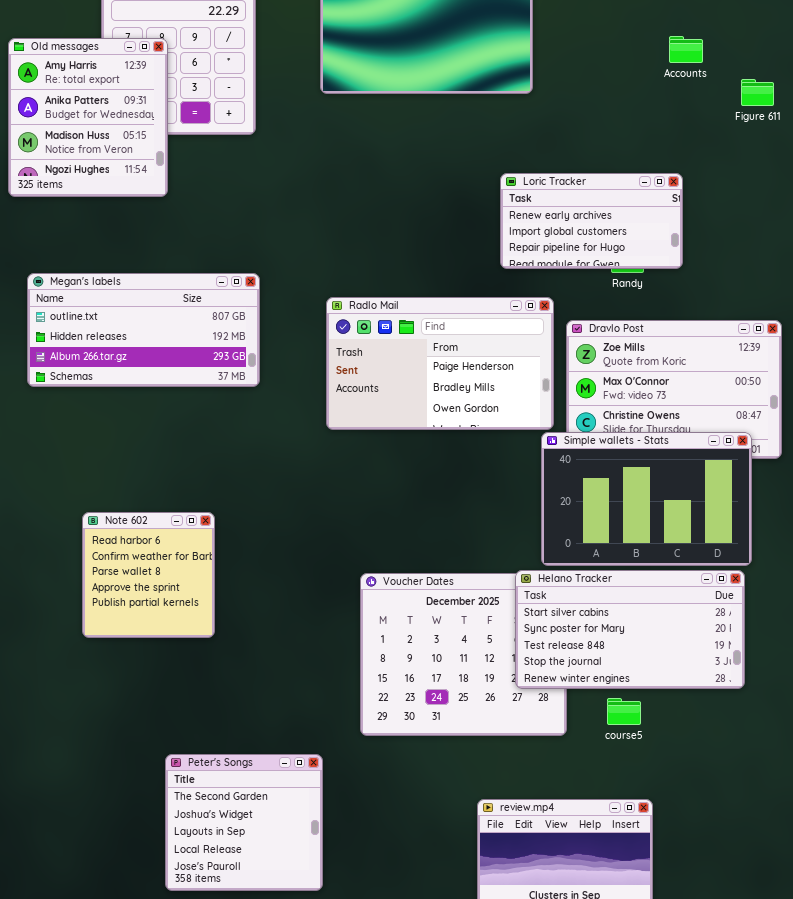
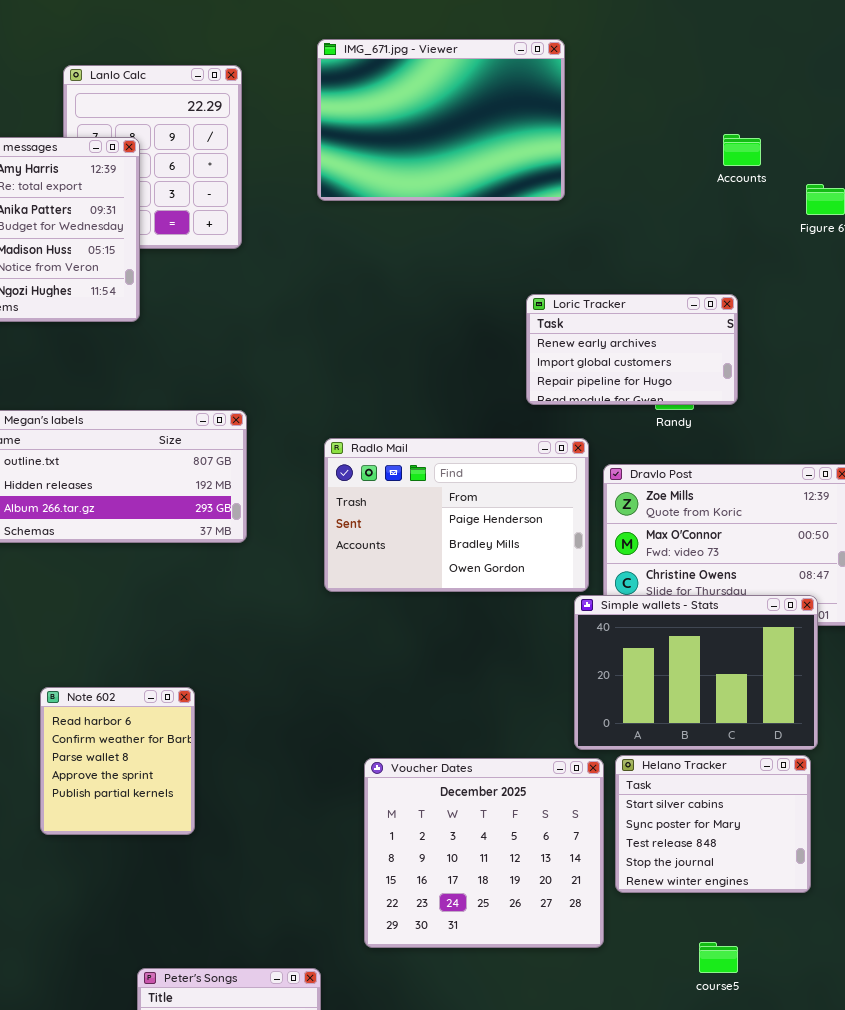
Helano Tracker: [515,570,745,689] -> [615,755,811,893], resized
course5: [607,698,641,725] -> [699,942,738,973], moved

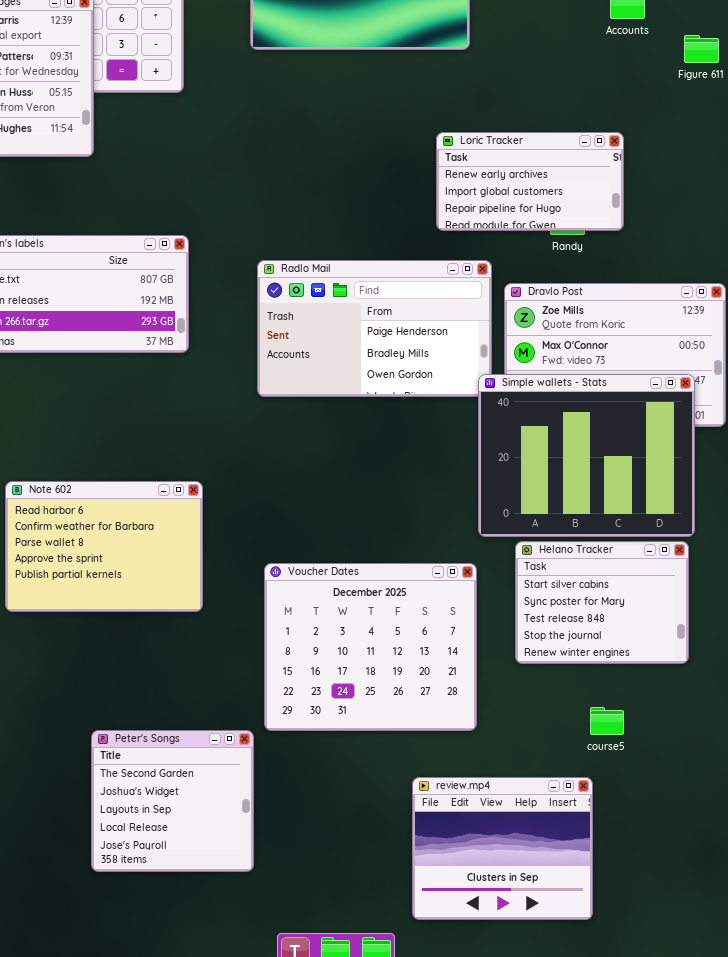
Simple wallets - Stats: [574,595,818,750] -> [478,374,695,537], resized
Note 602: [40,687,195,835] -> [5,481,203,612], resized
Voucher Dates: [364,758,604,948] -> [264,563,477,731], moved

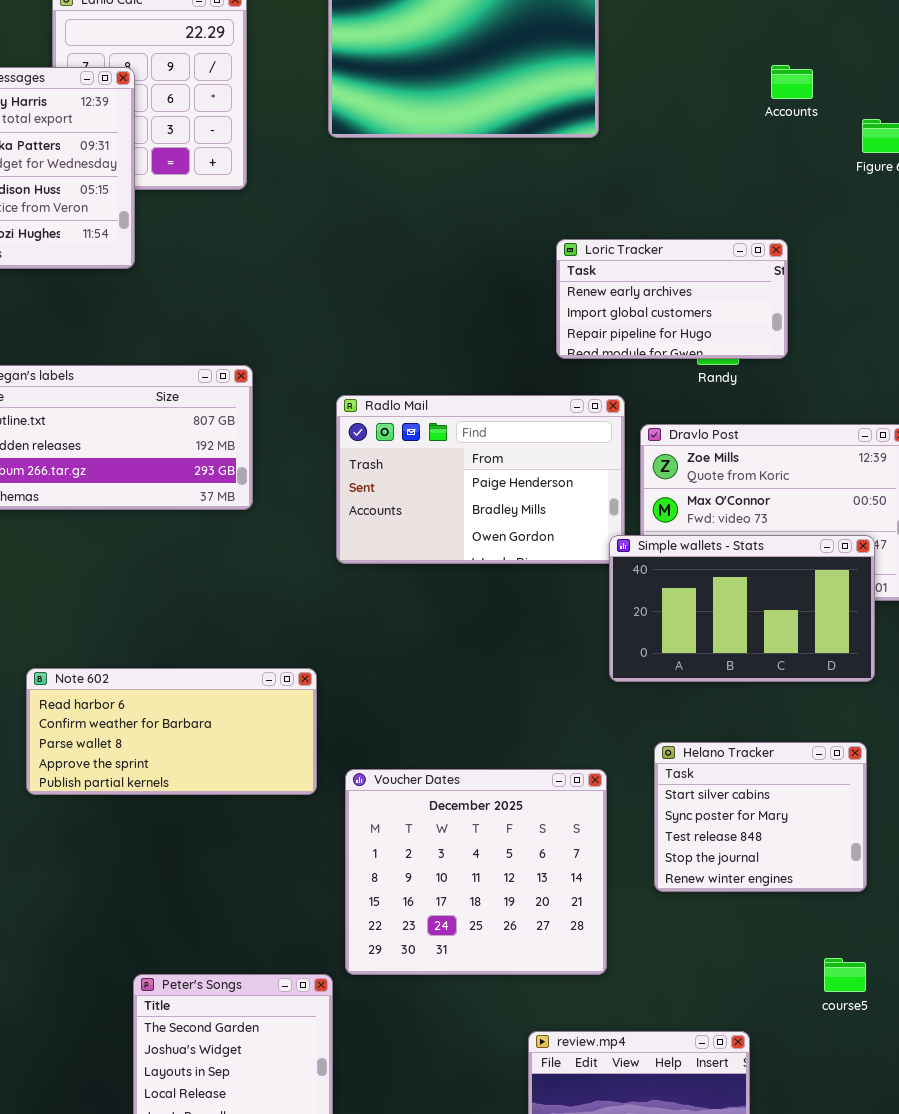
Simple wallets - Stats: [478,374,695,537] -> [609,535,875,682], resized
Note 602: [5,481,203,612] -> [26,668,317,795], resized
course5: [590,707,624,735] -> [824,958,866,992], moved

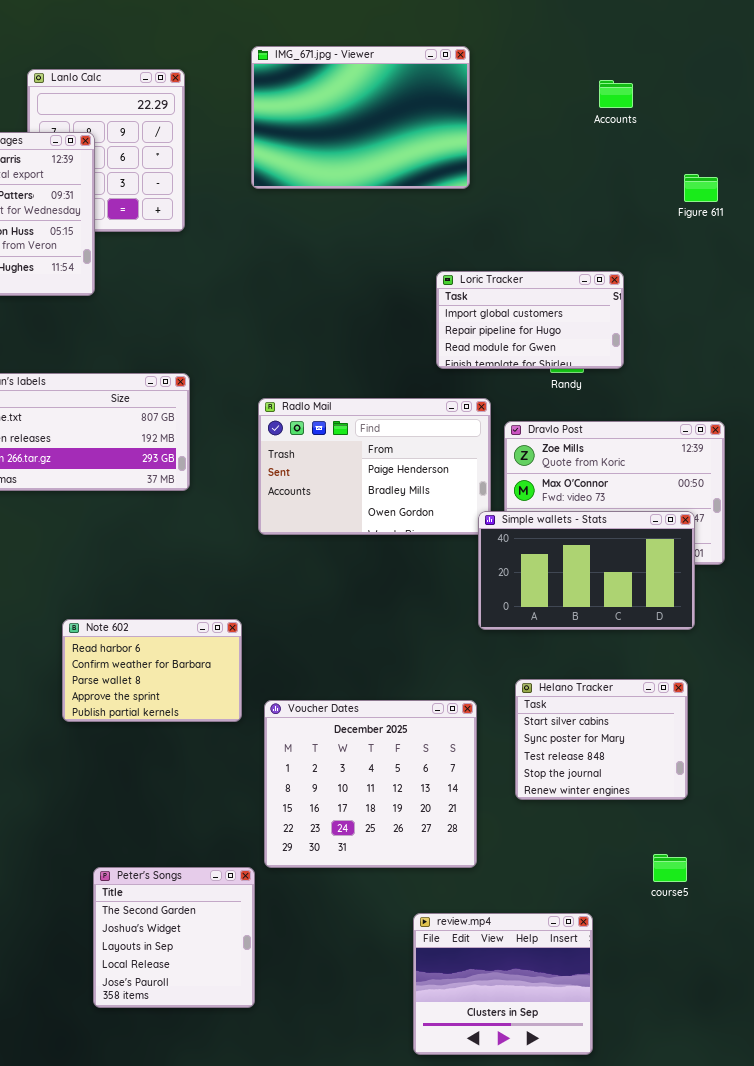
Accounts: [771,65,813,99] -> [599,80,633,108], moved
Loric Tracker: [556,239,788,359] -> [436,271,624,369], scrolled down 1 row
Note 602: [26,668,317,795] -> [62,619,242,722], resized

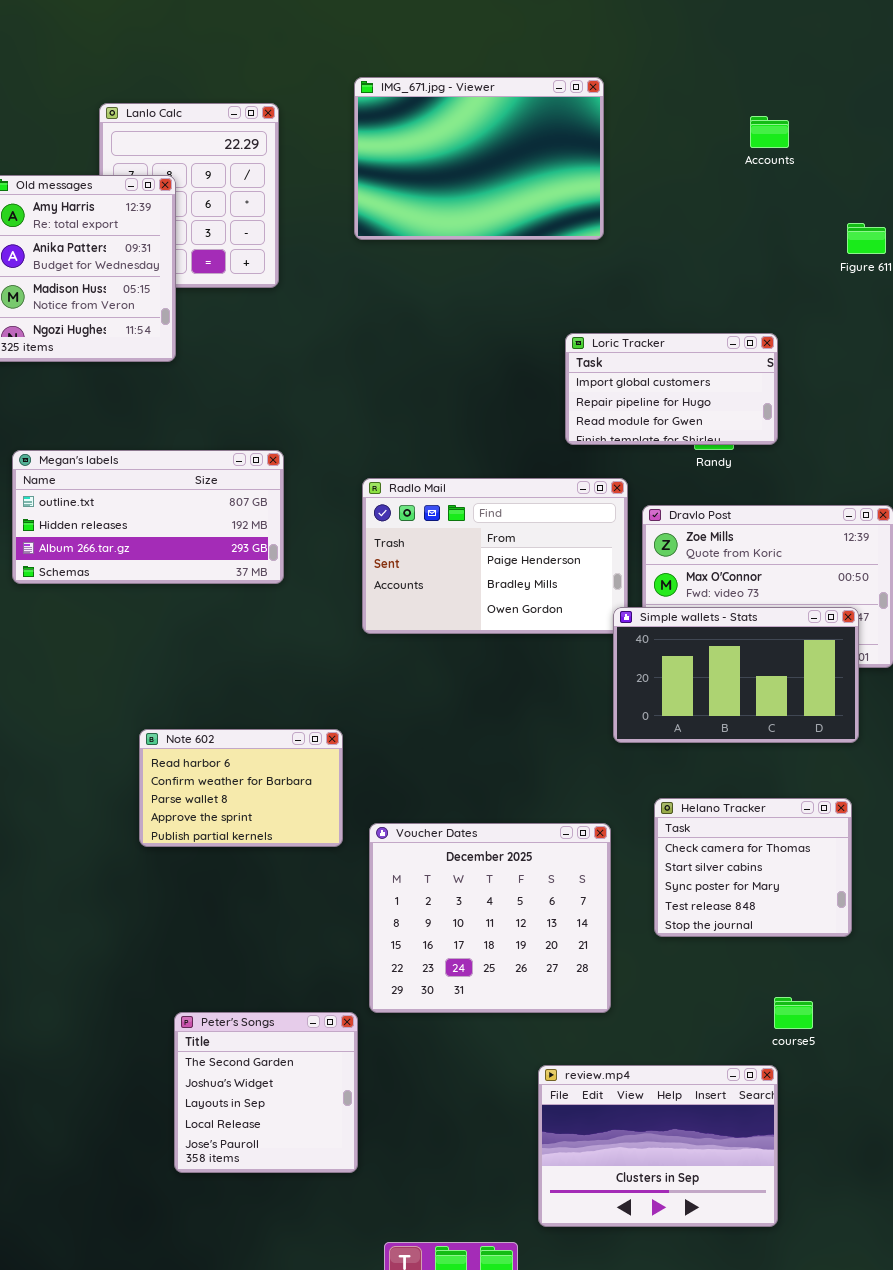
Helano Tracker: [515,679,688,800] -> [654,798,852,937], scrolled up 1 row
course5: [653,854,687,882] -> [774,997,813,1029], moved
review.mp4: [413,913,593,1055] -> [538,1065,778,1227], resized

